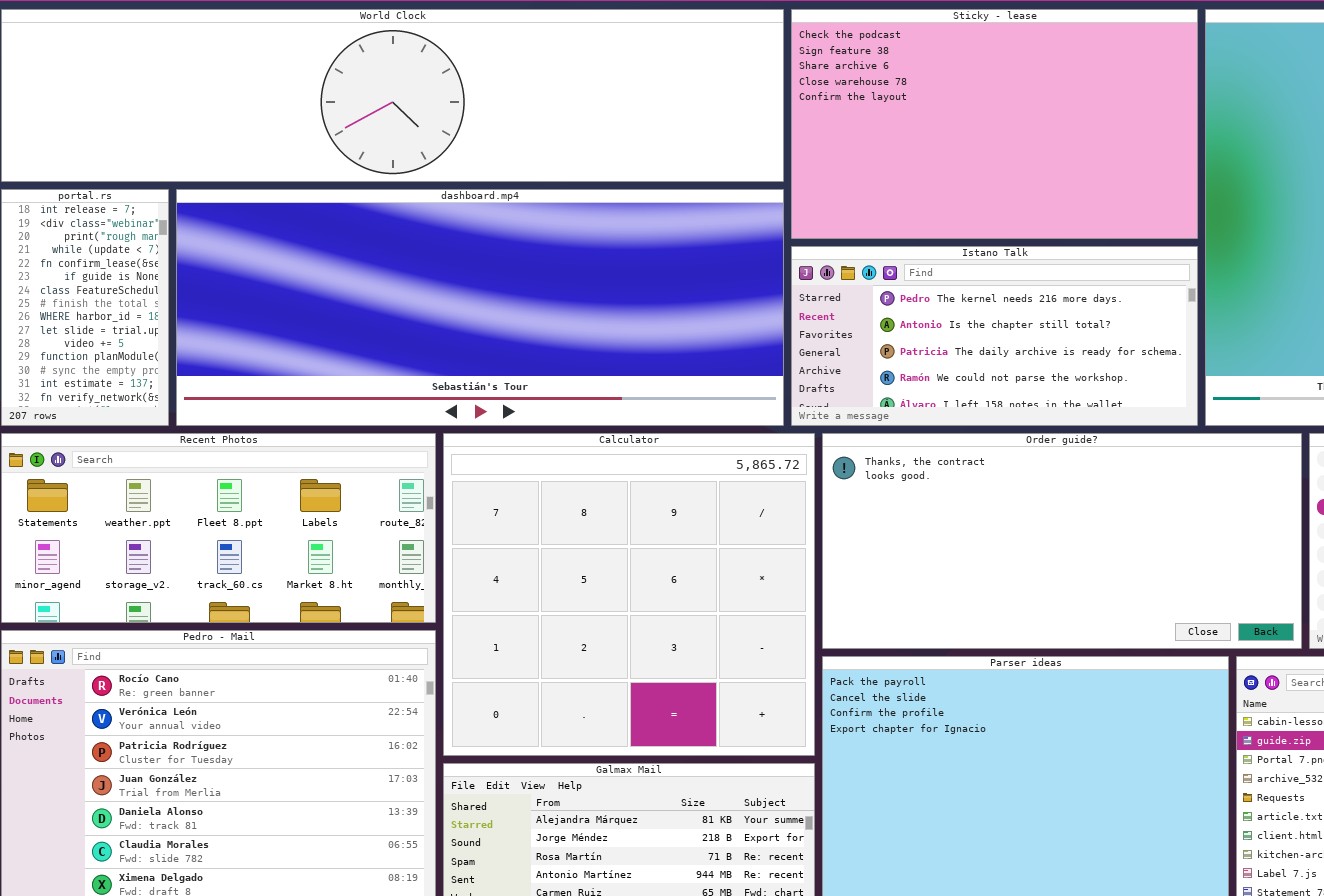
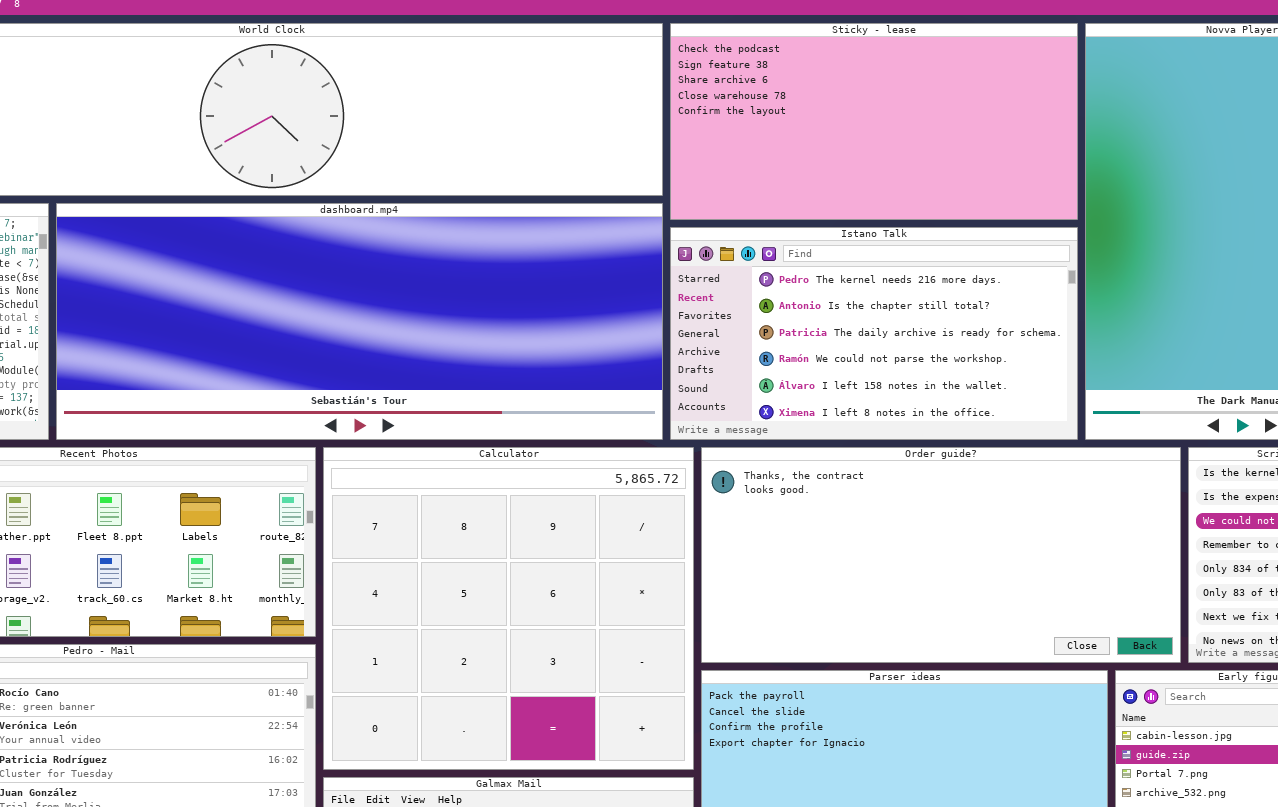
Sticky - lease: [791,9,1198,239] -> [670,23,1078,220], resized
Istano Talk: [791,246,1198,426] -> [670,227,1078,440], resized

